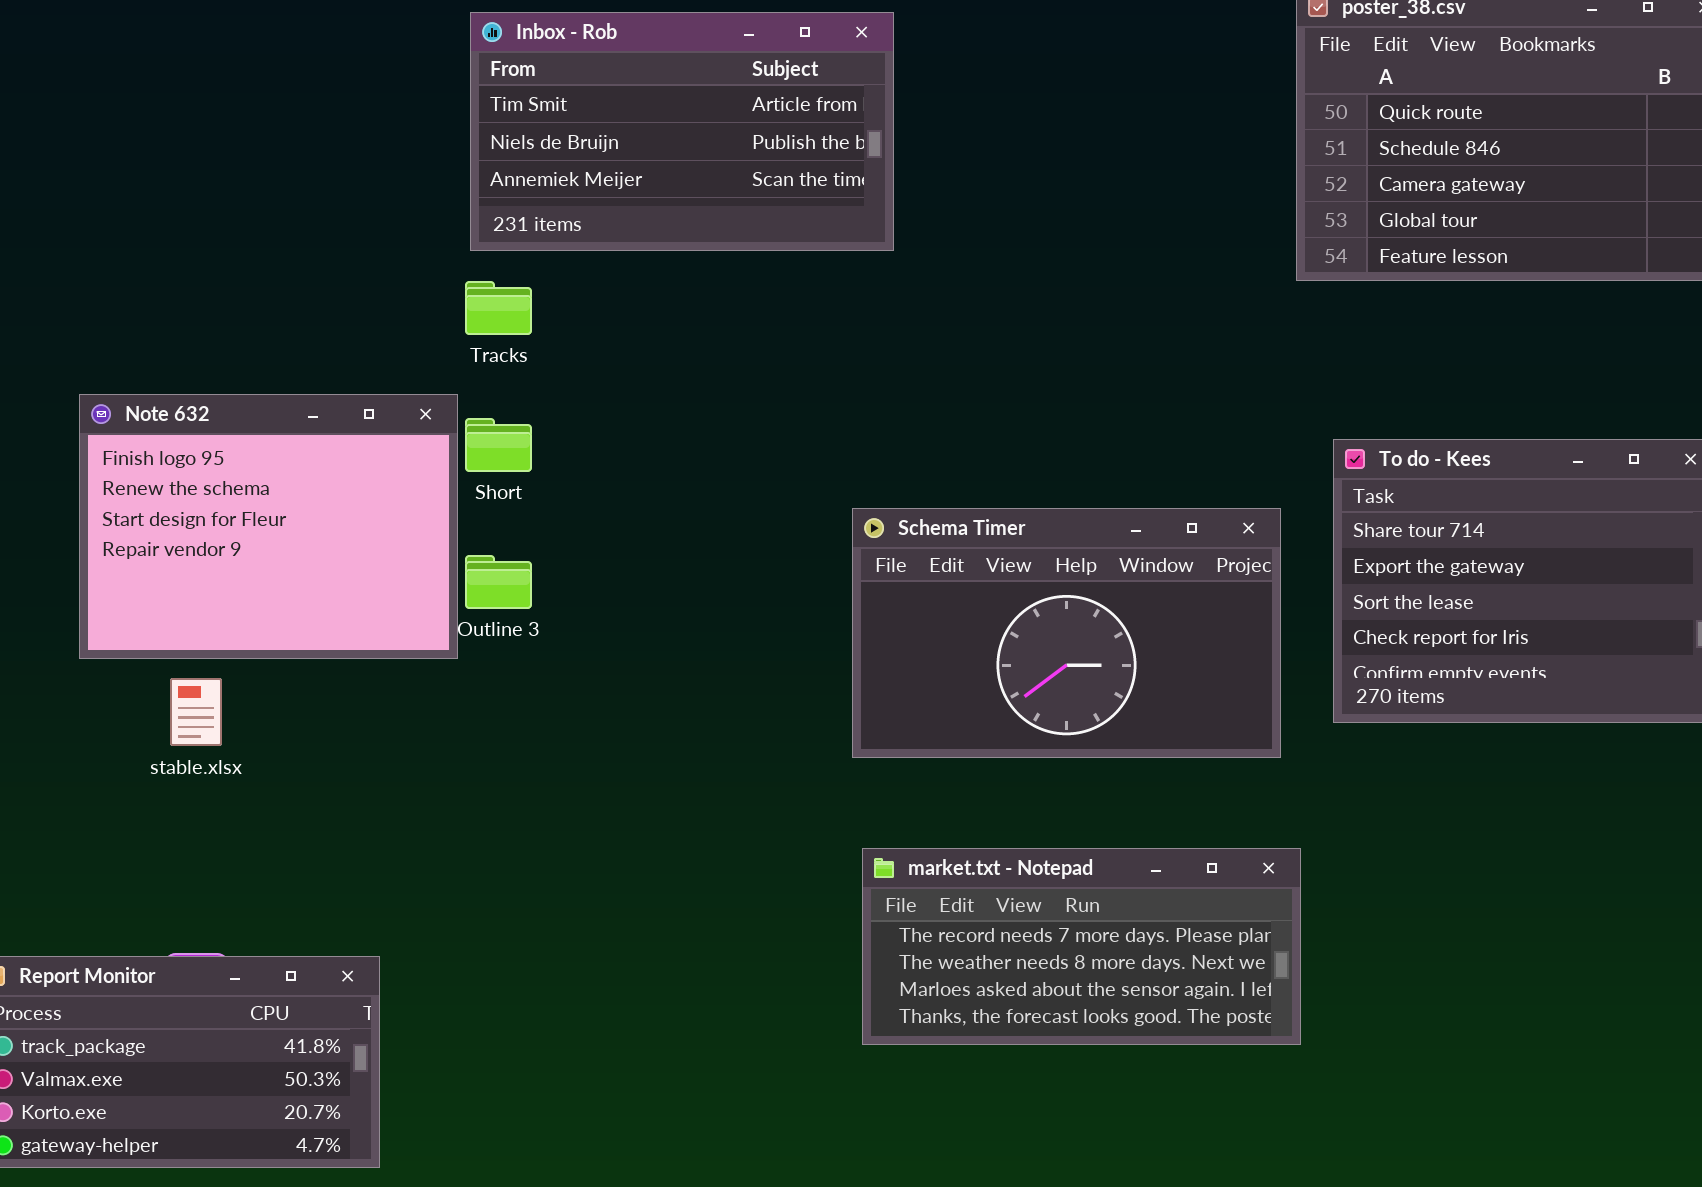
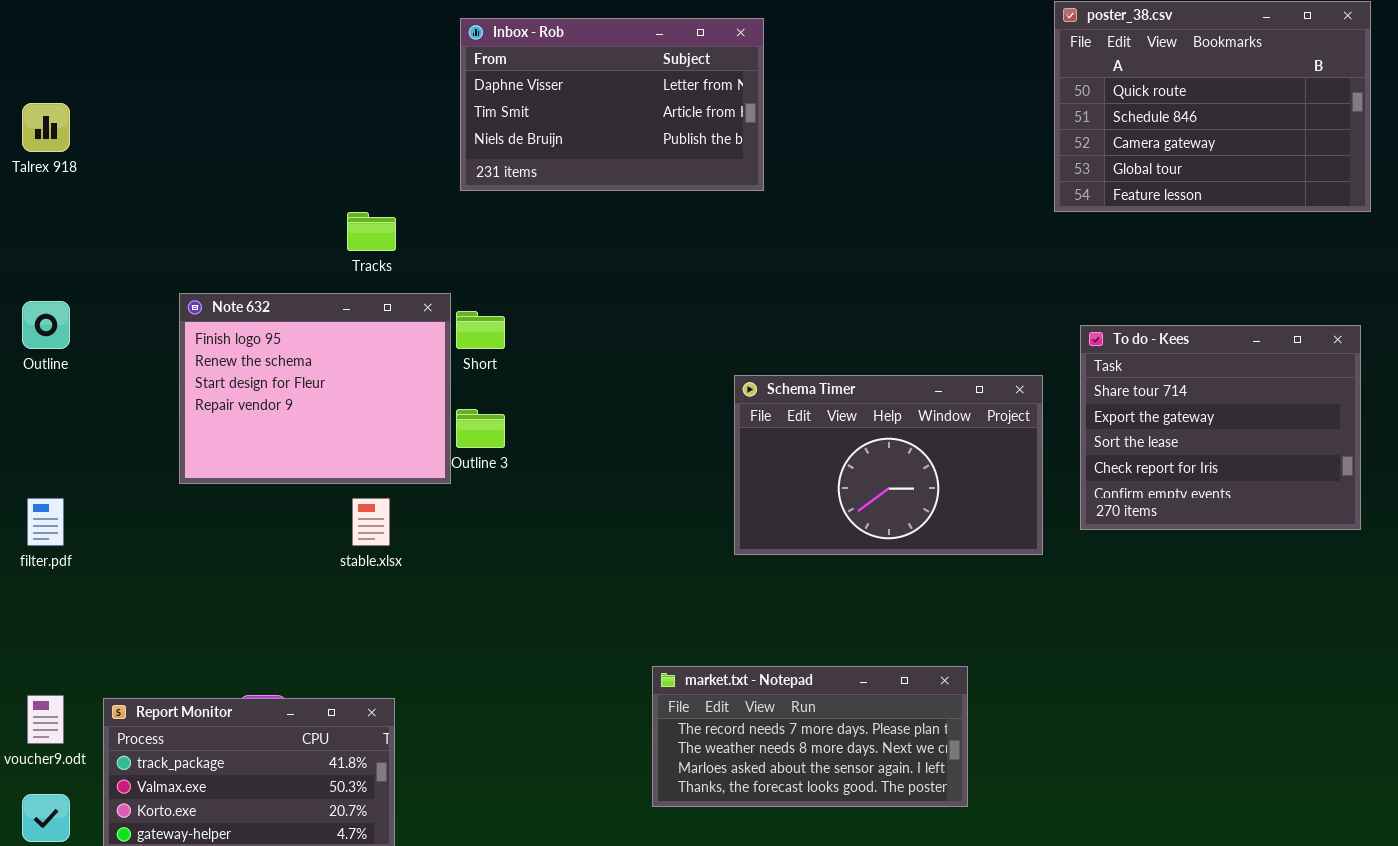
Inbox - Rob: [470,12,894,251] -> [460,18,764,191], scrolled up 1 row
Tracks: [465,281,532,335] -> [347,212,396,251], moved
stable.xlsx: [170,678,222,746] -> [352,498,390,546], moved
market.txt - Notepad: [862,848,1301,1045] -> [652,666,968,807], moved

